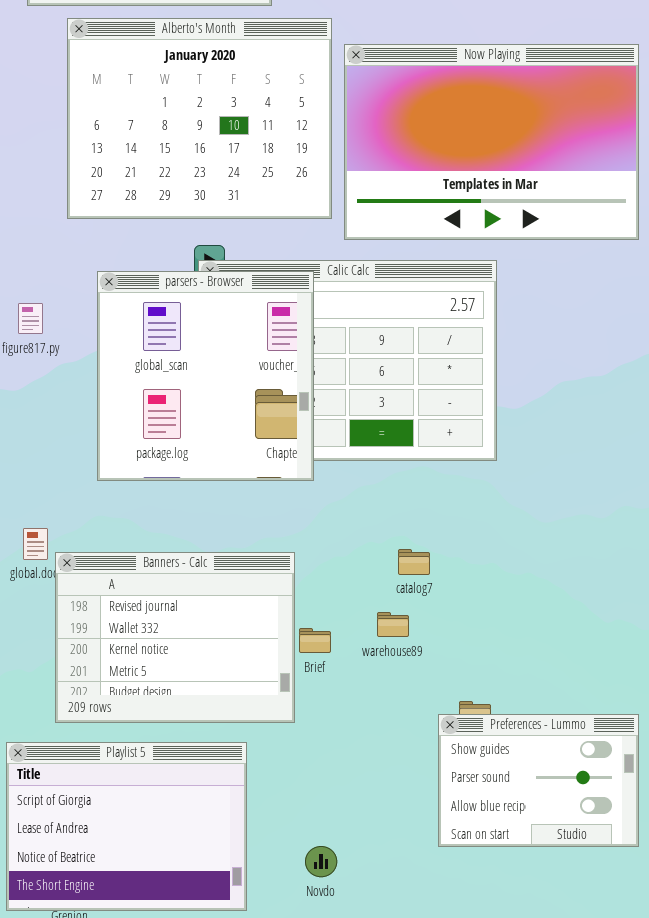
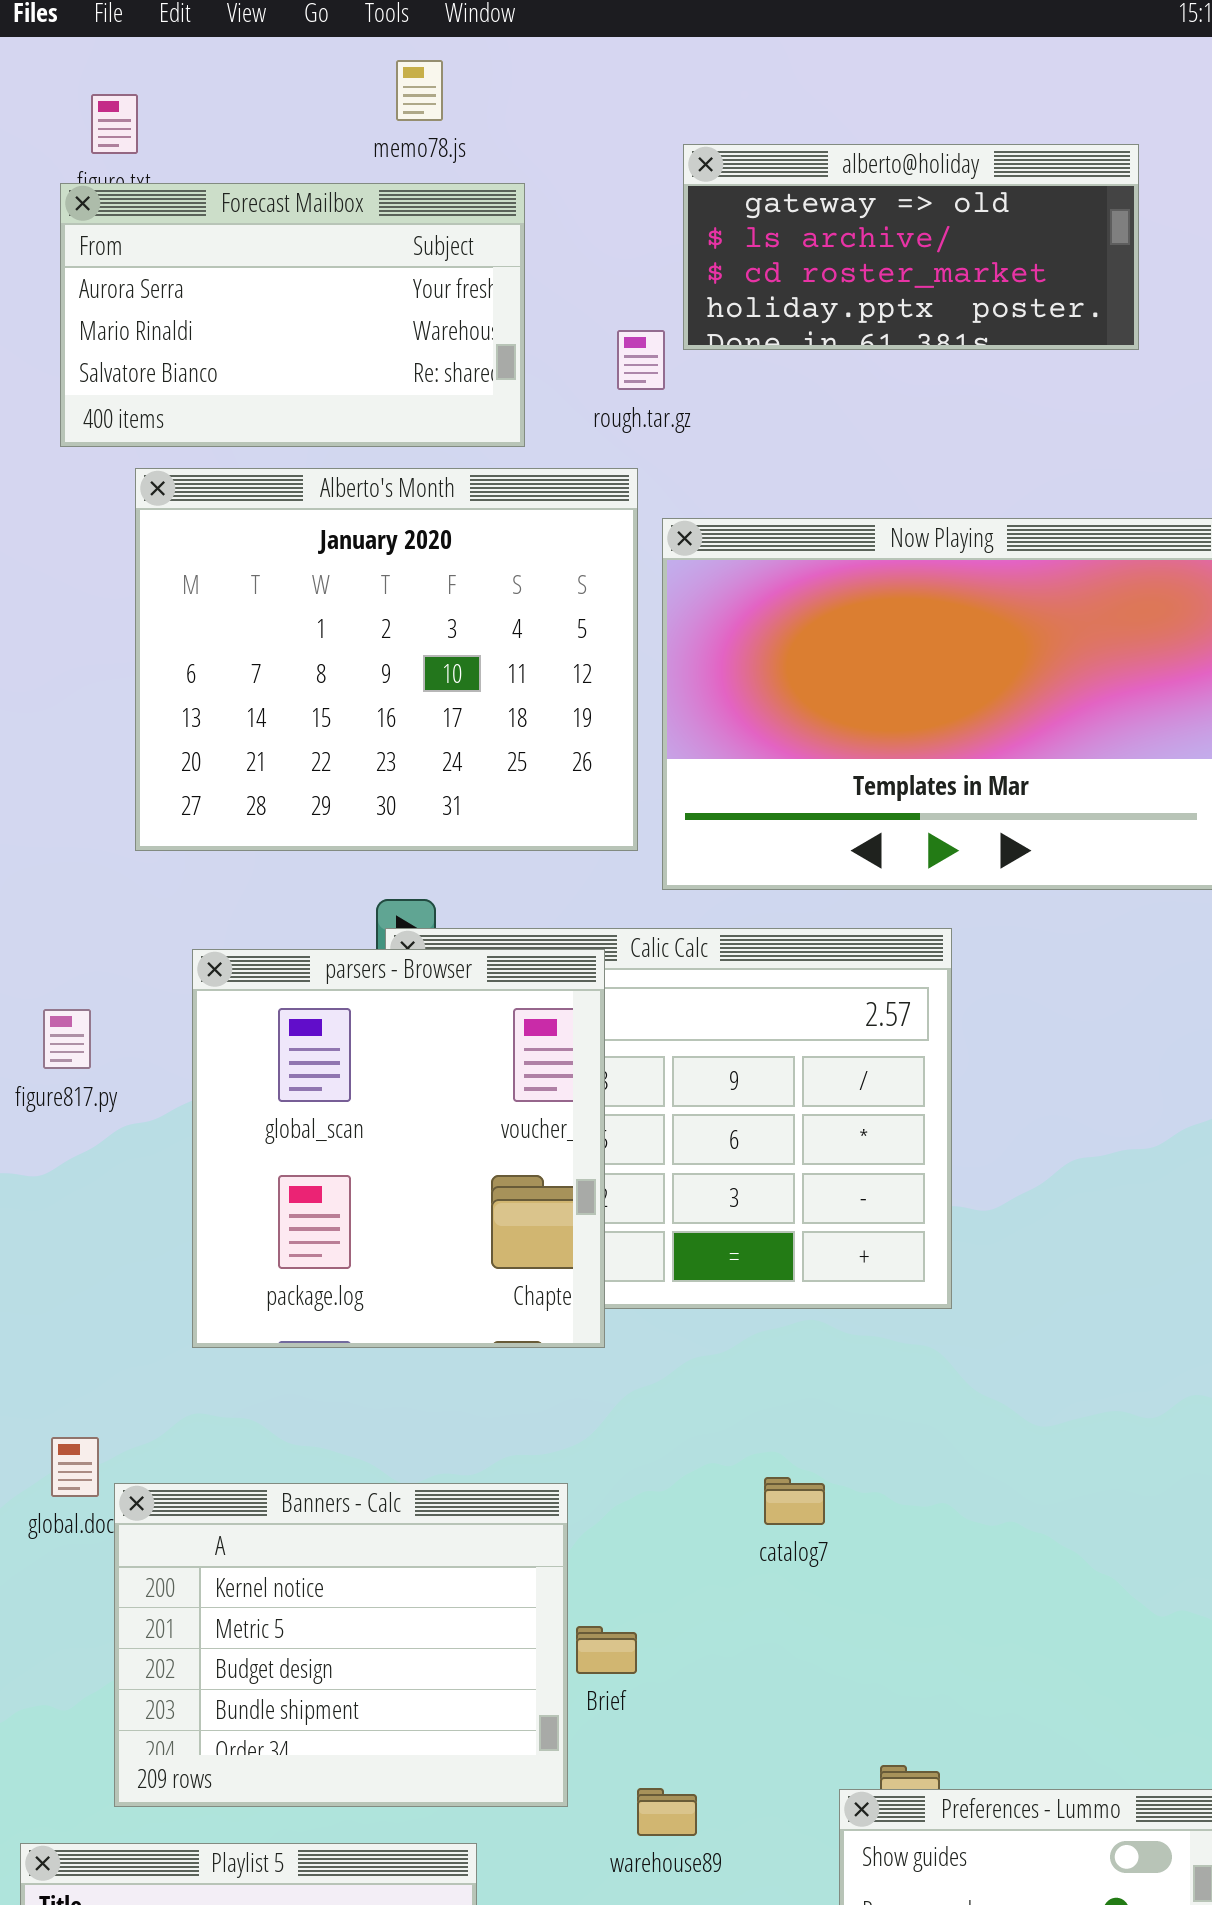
Banners - Calc: [55,552,295,723] -> [114,1483,568,1807], scrolled down 2 rows
warehouse89: [377,612,409,637] -> [637,1788,697,1836], moved

